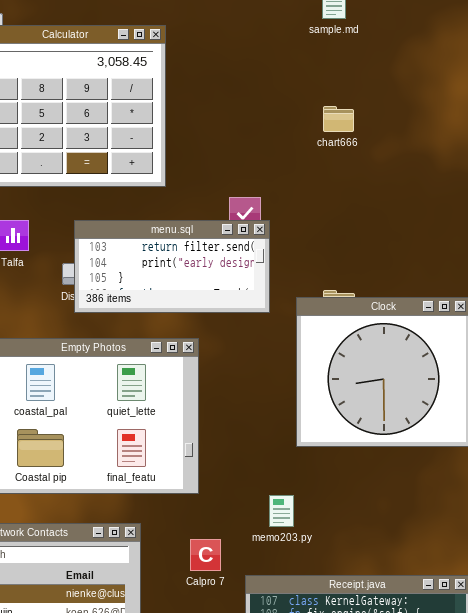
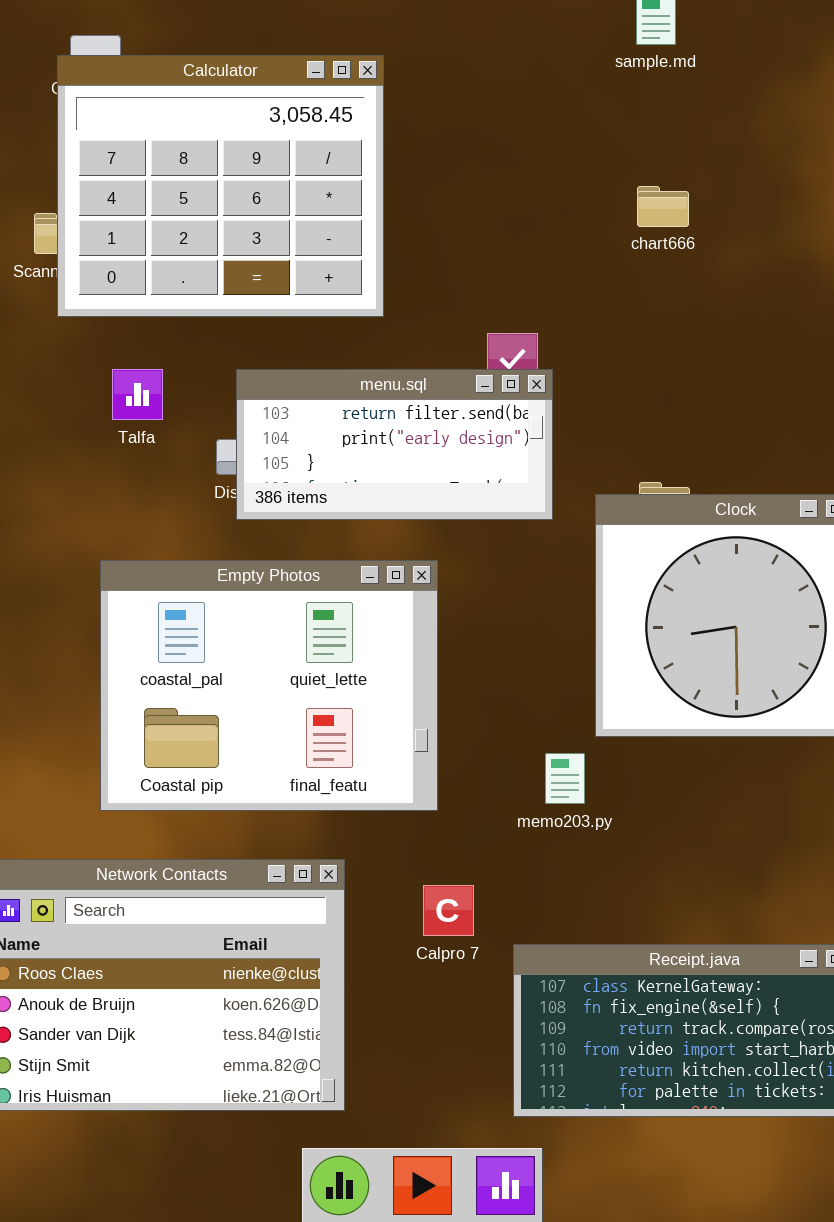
memo203.py: [269,495,294,527] -> [545,753,585,804], moved

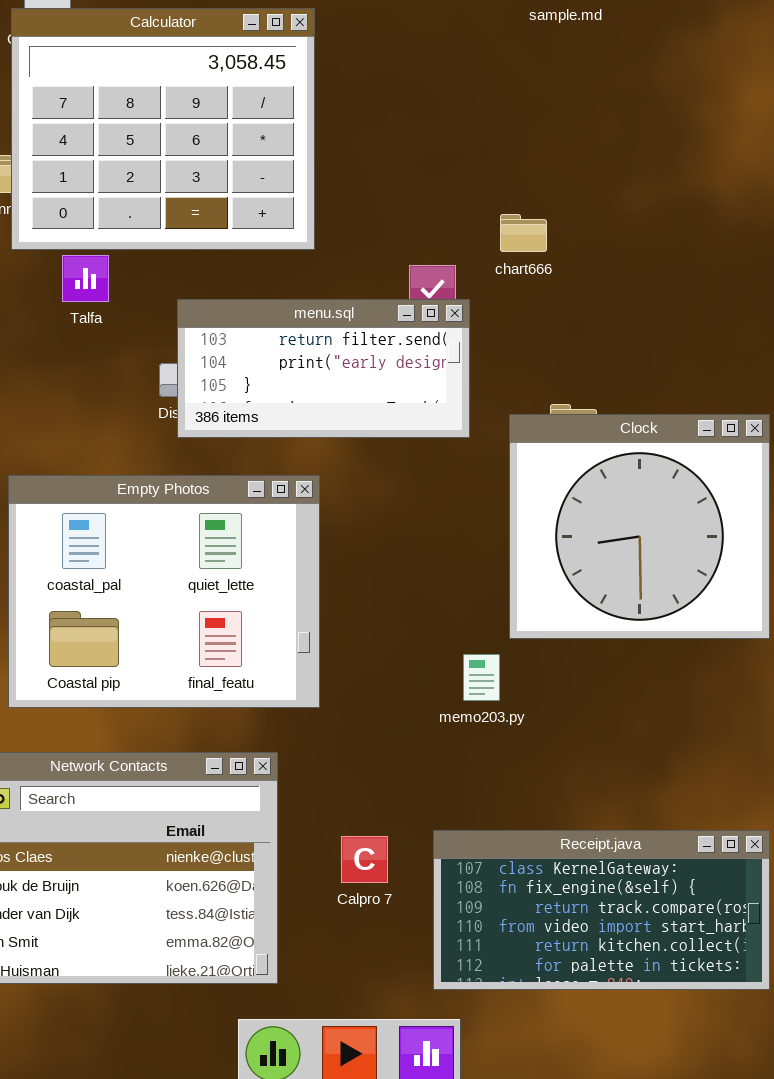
chart666: [637,186,689,227] -> [500,214,547,252], moved
Talfa: [112,369,163,420] -> [62,255,109,302], moved
Empty Photos: [100,560,438,811] -> [8,475,320,708], moved
Calpro 7: [423,885,474,936] -> [341,836,388,883], moved

